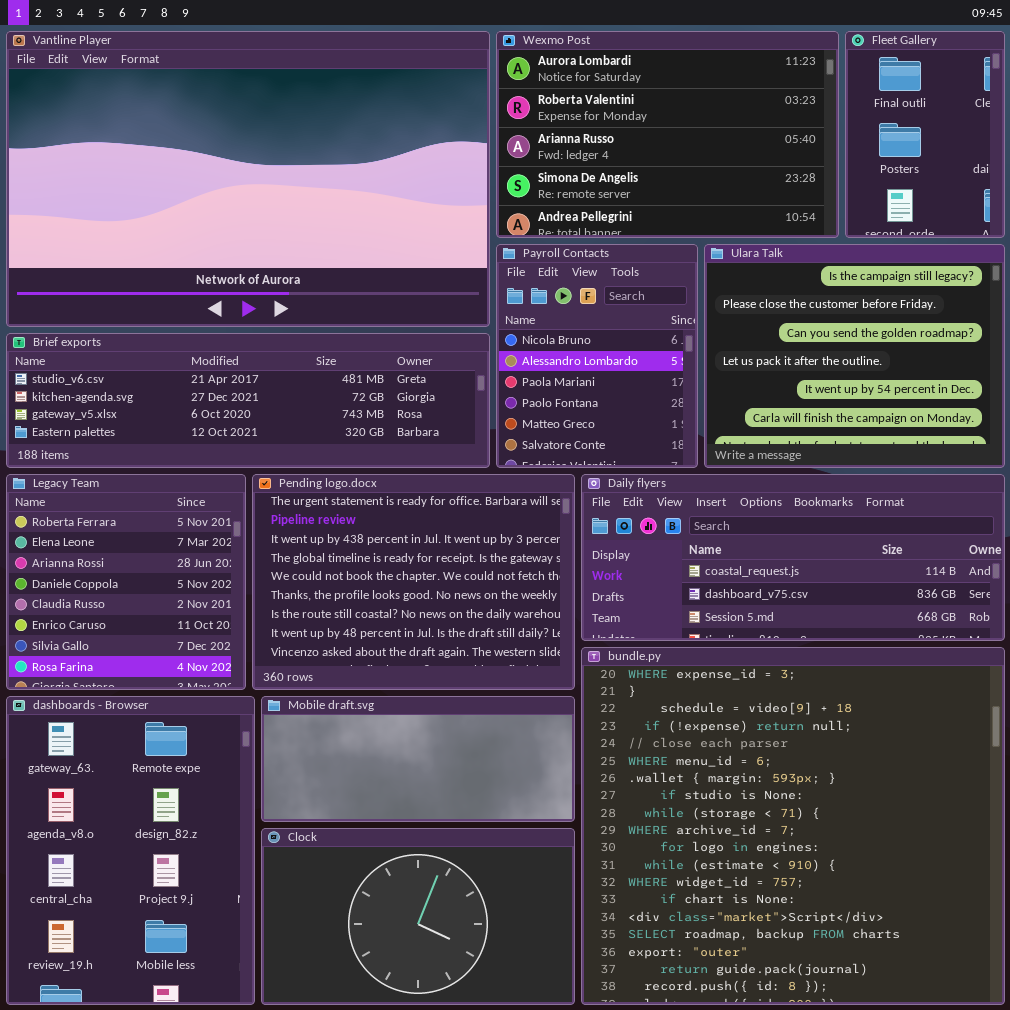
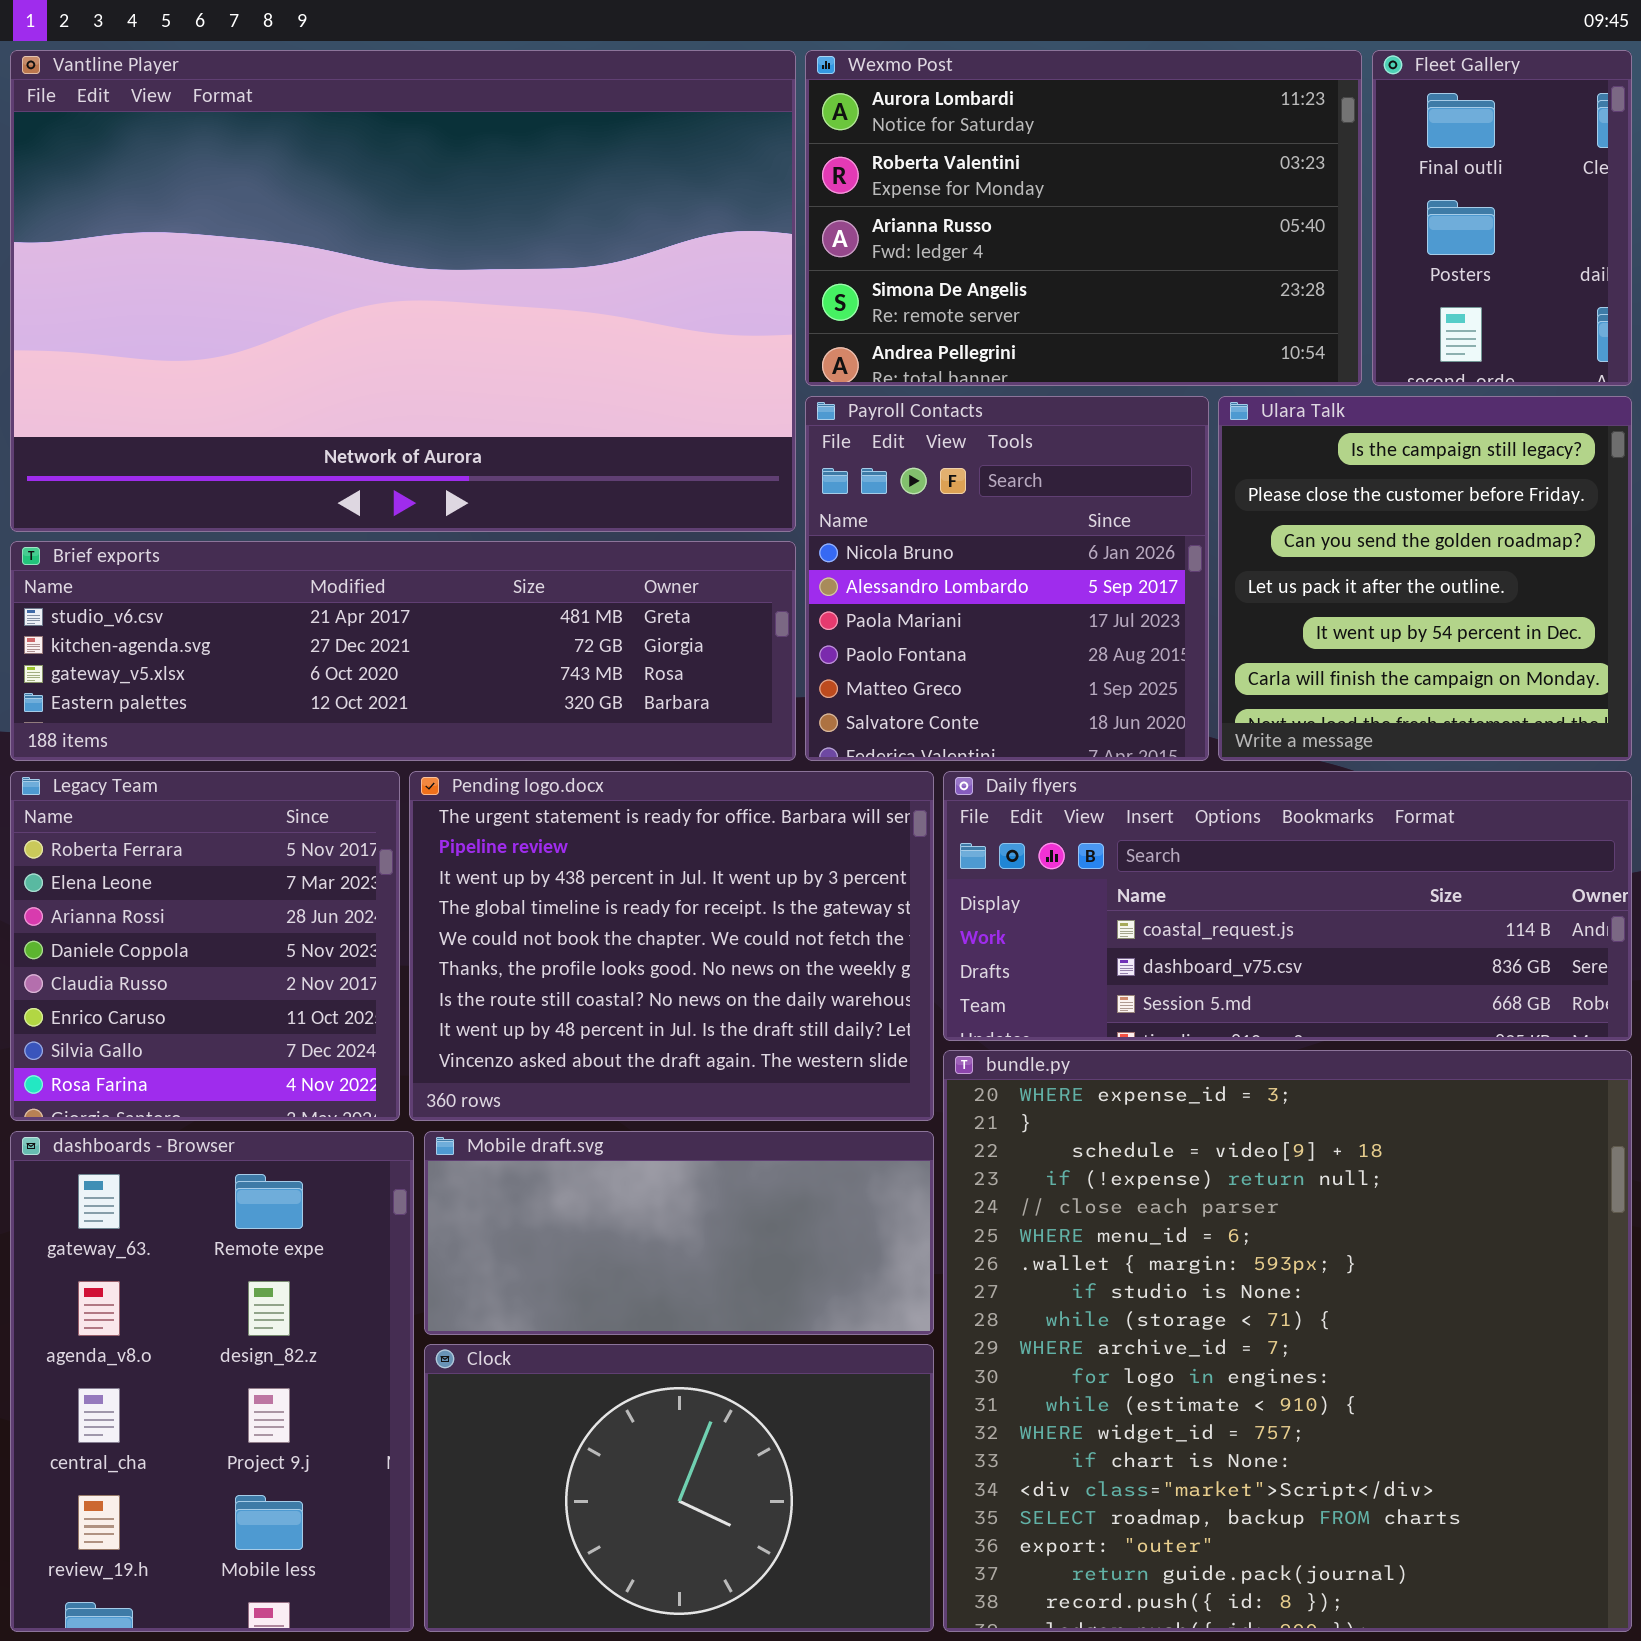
Payroll Contacts: [496,244,698,468] -> [805,396,1209,761], resized
Ulara Talk: [704,244,1005,468] -> [1218,396,1632,761], resized

